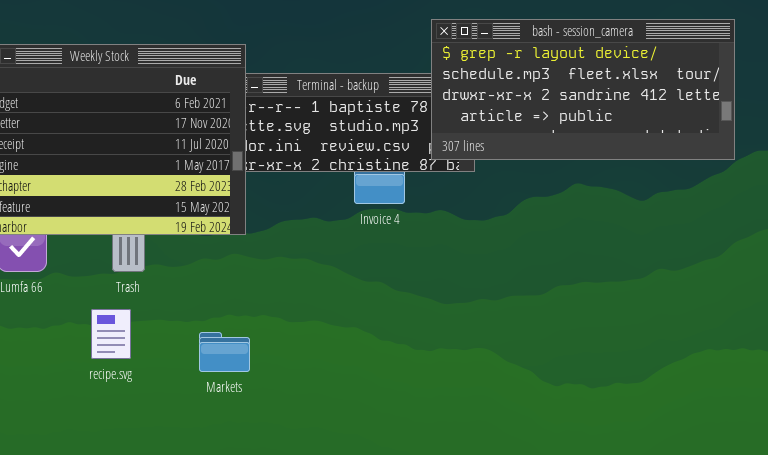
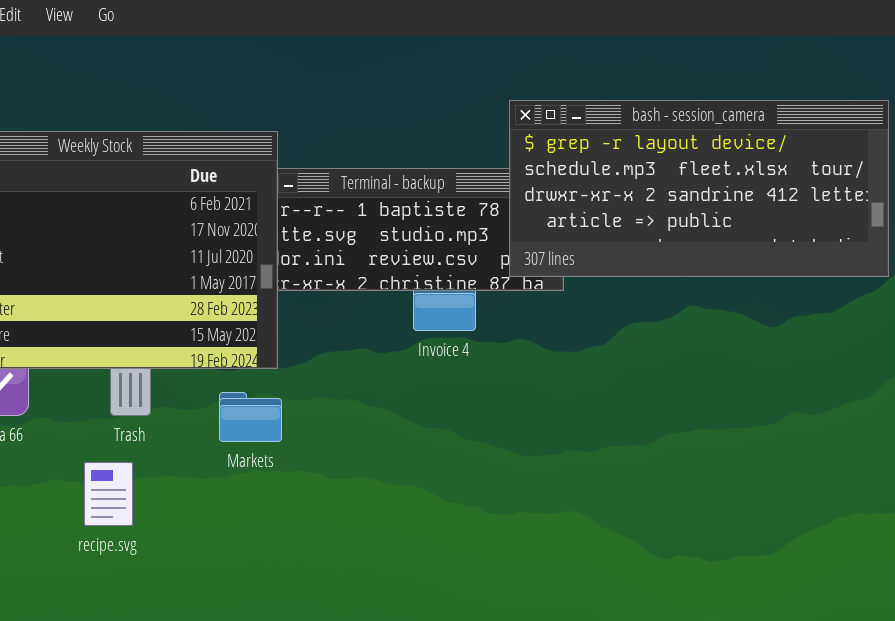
Markets: [199,332,250,372] -> [219,392,282,442], moved

